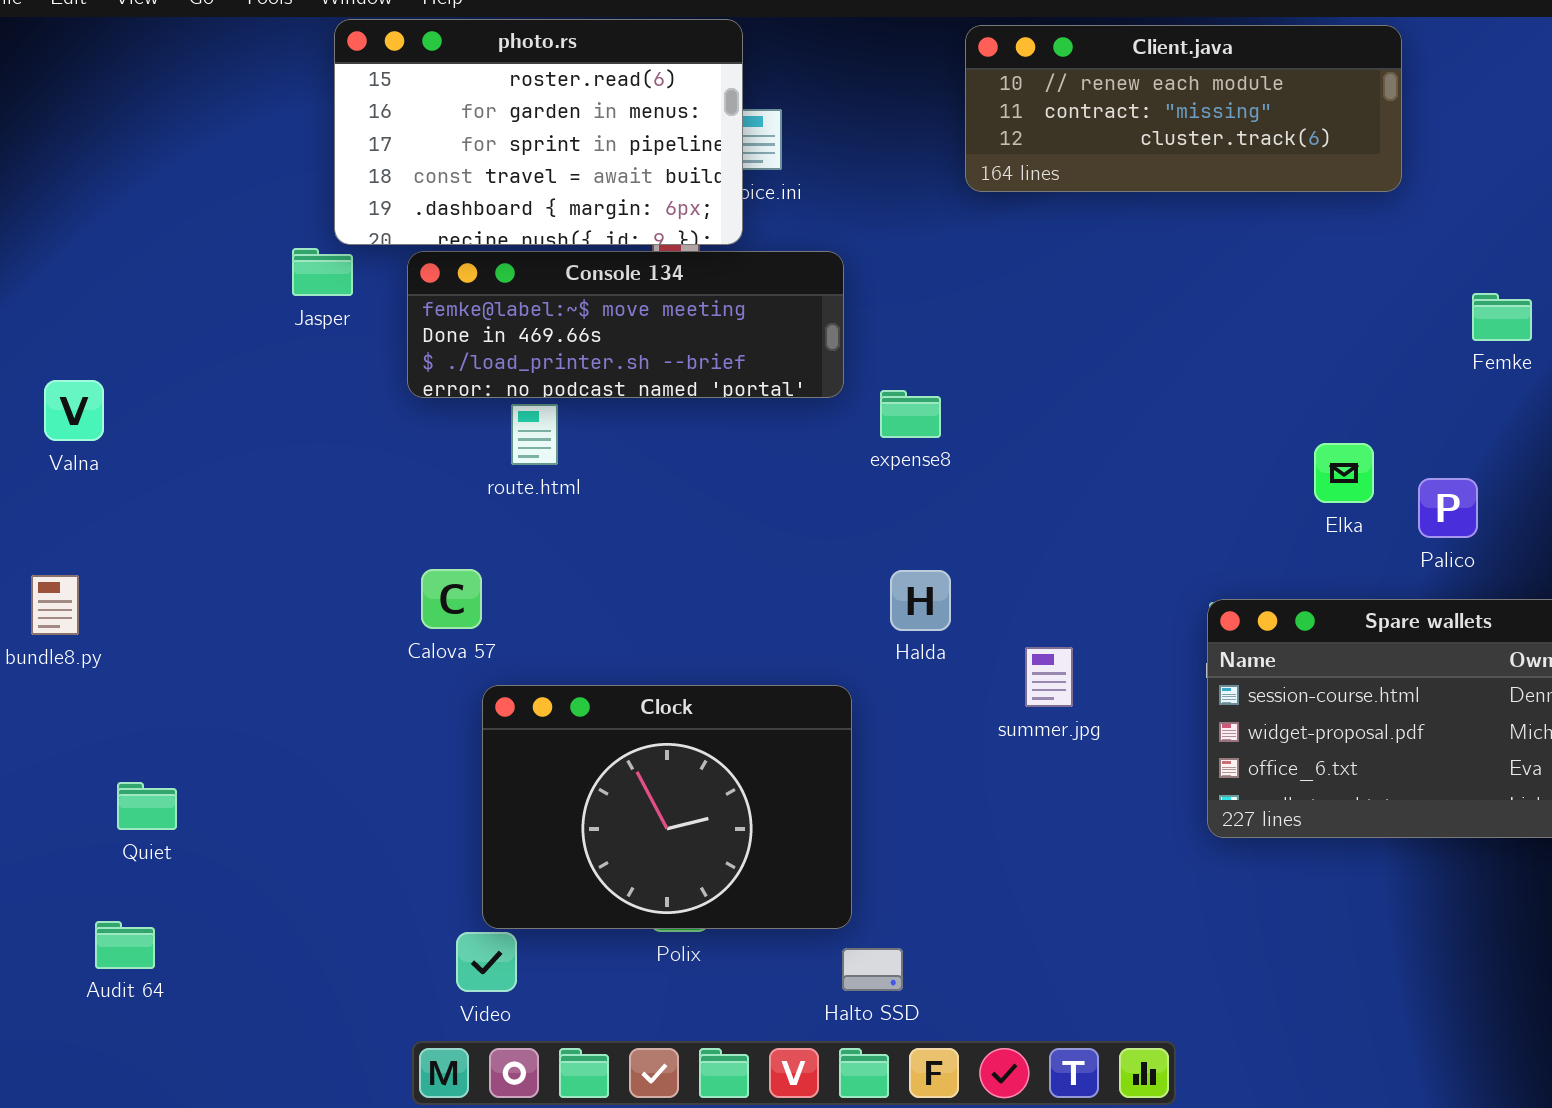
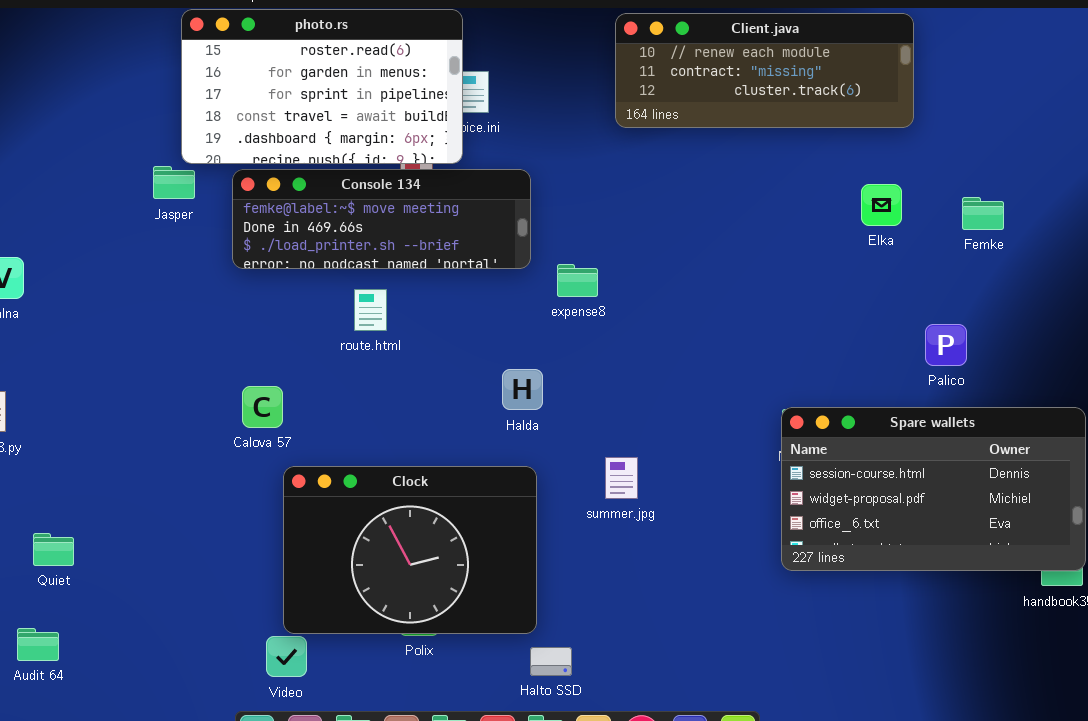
route.html: [511,404,558,465] -> [354,289,387,331], moved
Elka: [1314,443,1374,503] -> [861,184,902,226], moved
Halda: [890,570,951,631] -> [502,369,543,410], moved
summer.jpg: [1025,647,1073,707] -> [605,457,638,499], moved

